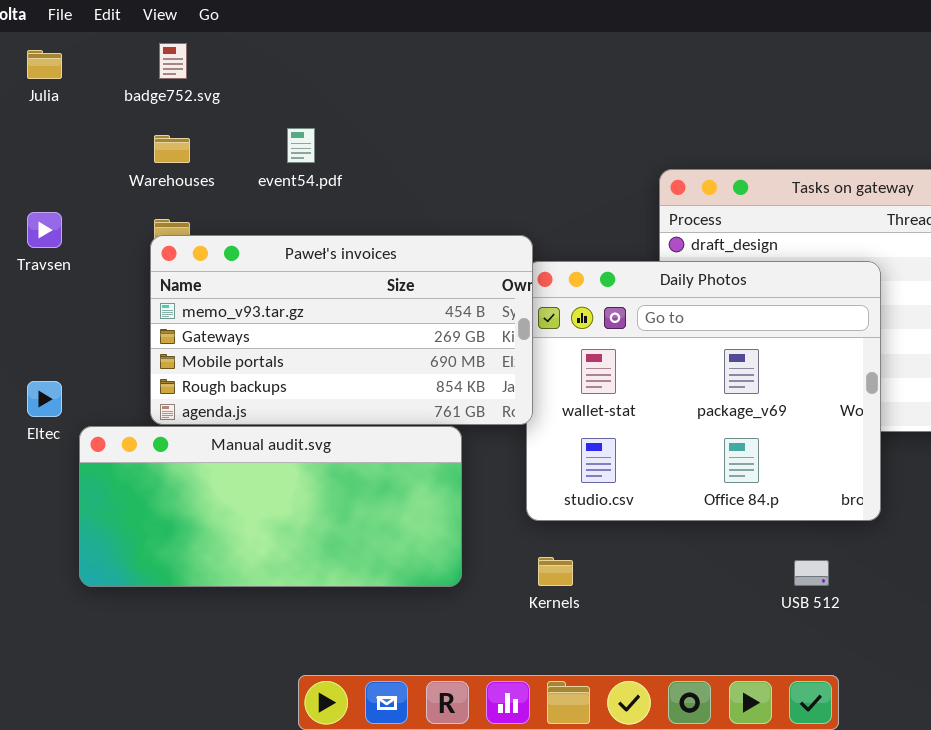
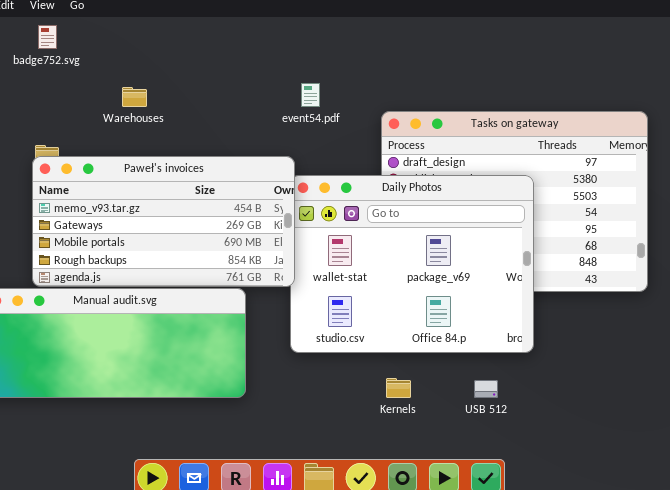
event54.pdf: [287,128,315,163] -> [301,83,320,107], moved
Warehouses: [154,135,190,163] -> [122,87,147,107], moved
Kernels: [538,557,573,586] -> [386,378,411,398], moved

